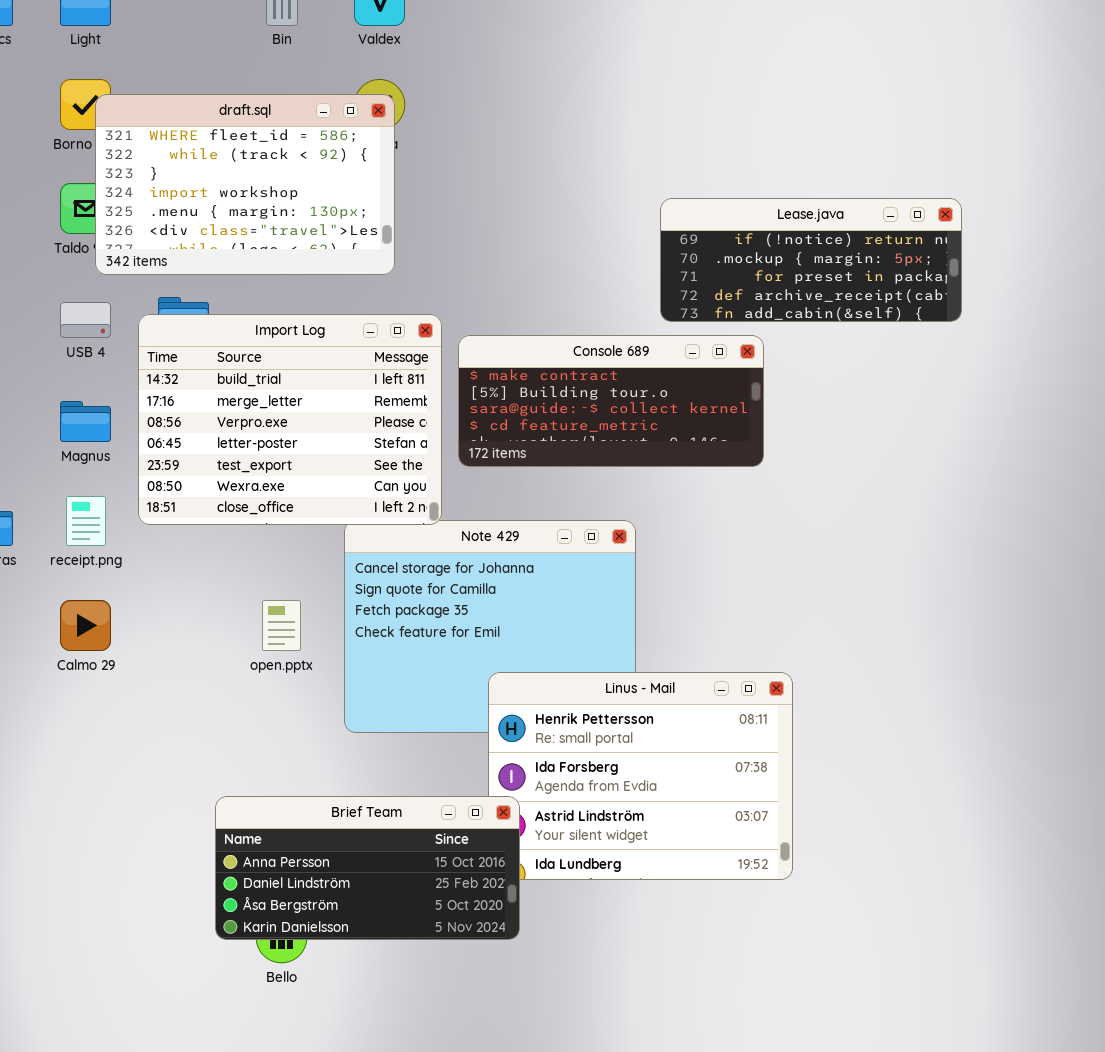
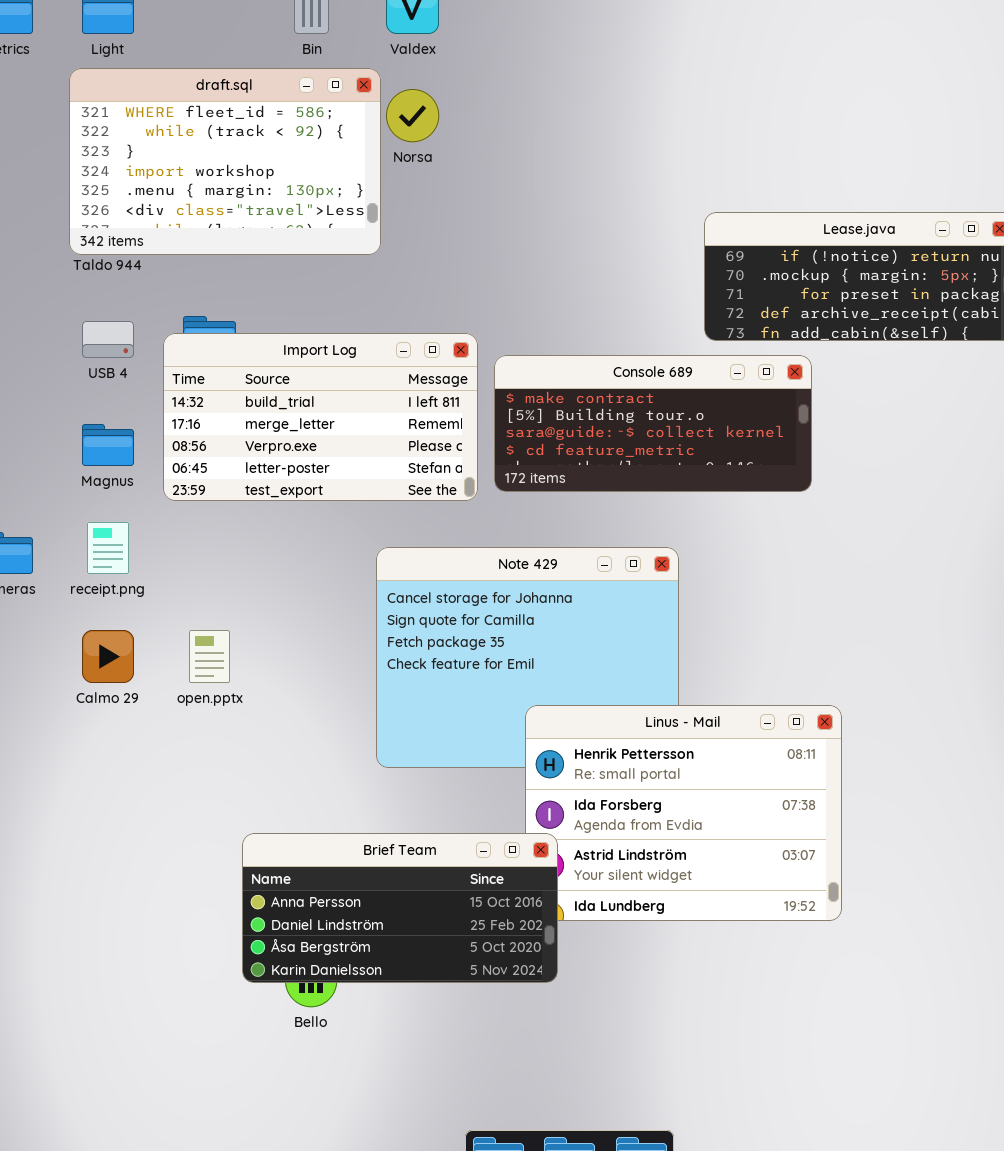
draft.sql: [95,94,395,275] -> [69,68,381,255], moved
Import Log: [138,314,442,525] -> [163,333,478,501], resized
open.pptx: [262,600,301,651] -> [189,630,230,683], moved

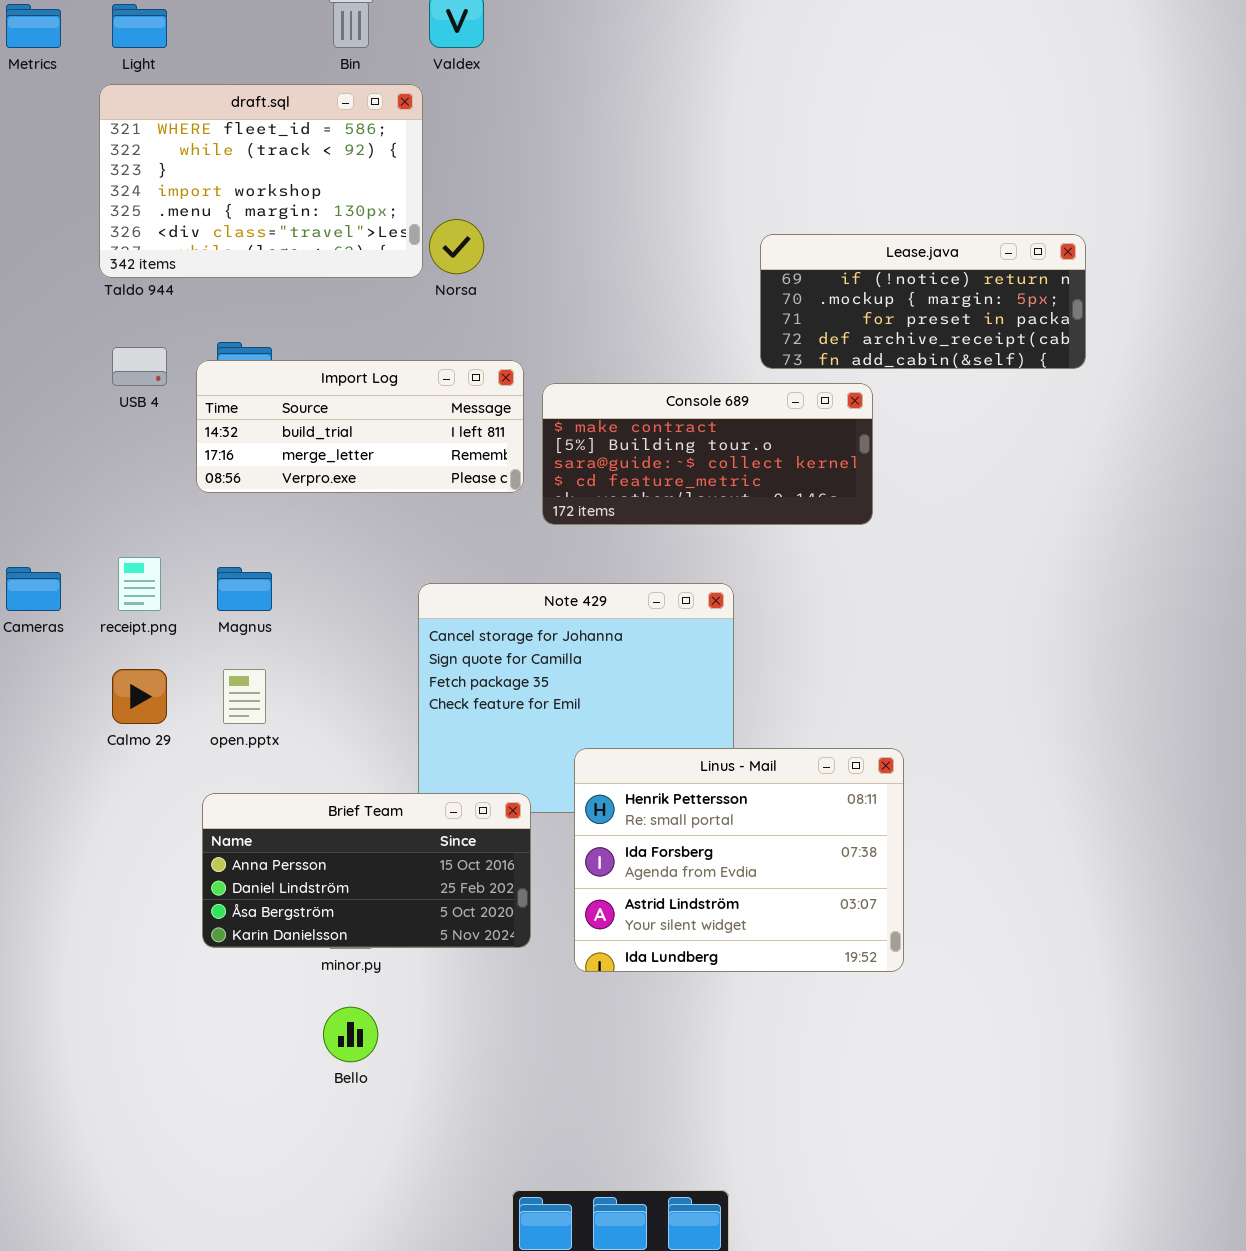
Norsa: [386,89,439,142] -> [429,219,484,274], moved
Import Log: [163,333,478,501] -> [196,360,524,493], resized
Magnus: [82,424,134,466] -> [217,567,272,611], moved
Brief Team: [242,833,558,983] -> [202,793,531,948], moved

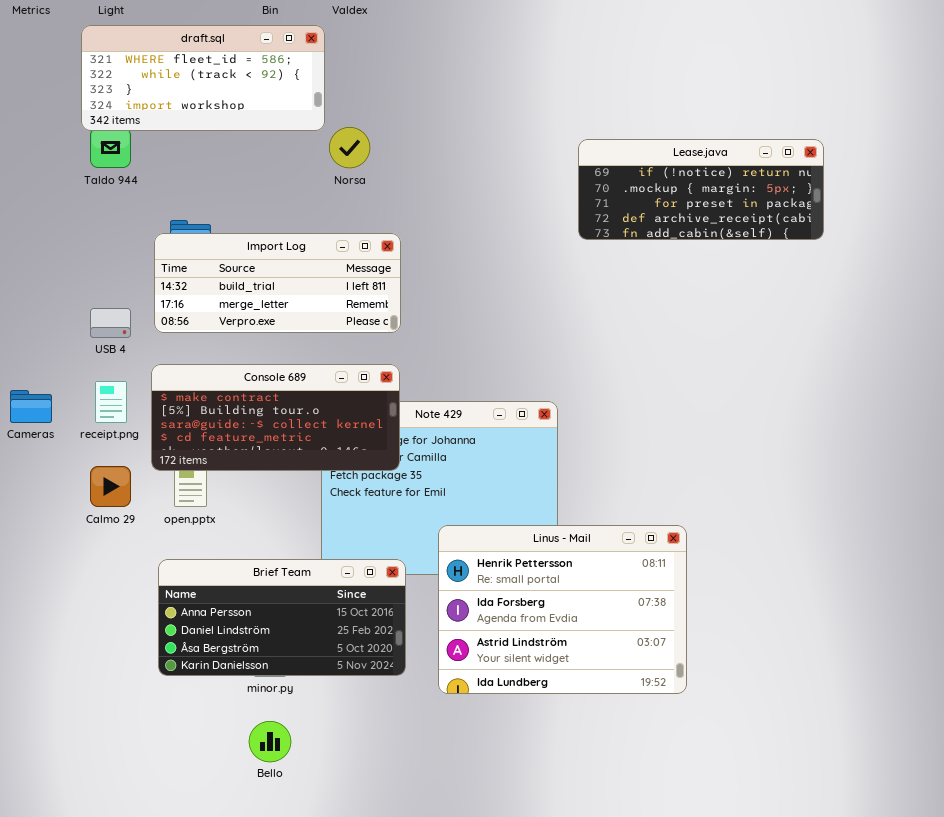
draft.sql: [99,84,423,278] -> [81,25,325,131], resized
USB 4: [112,347,167,386] -> [90,308,131,338], moved
Console 689: [542,383,873,525] -> [151,364,400,471], moved

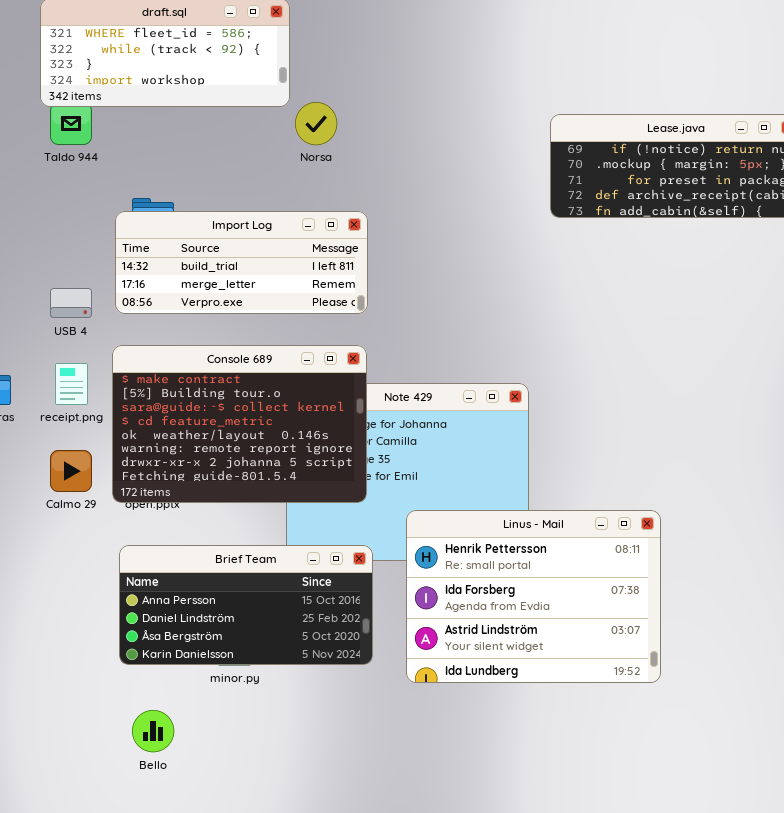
Console 689: [151,364,400,471] -> [112,345,367,503], resized
Bello: [249,721,291,762] -> [132,710,174,752], moved

